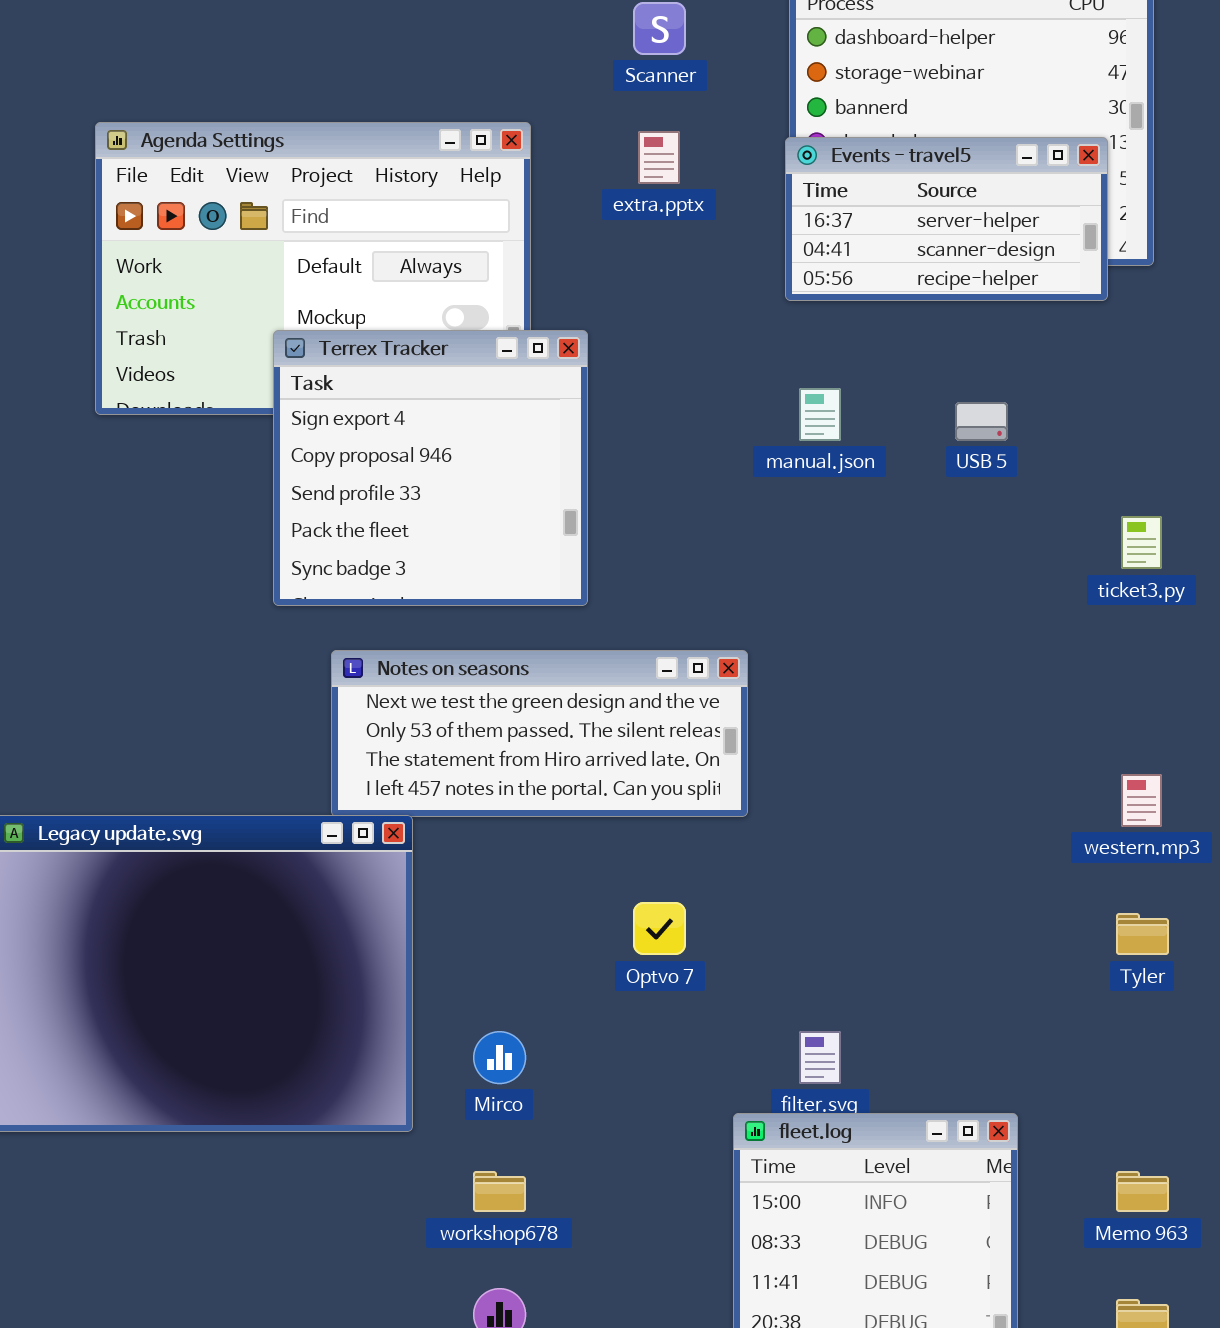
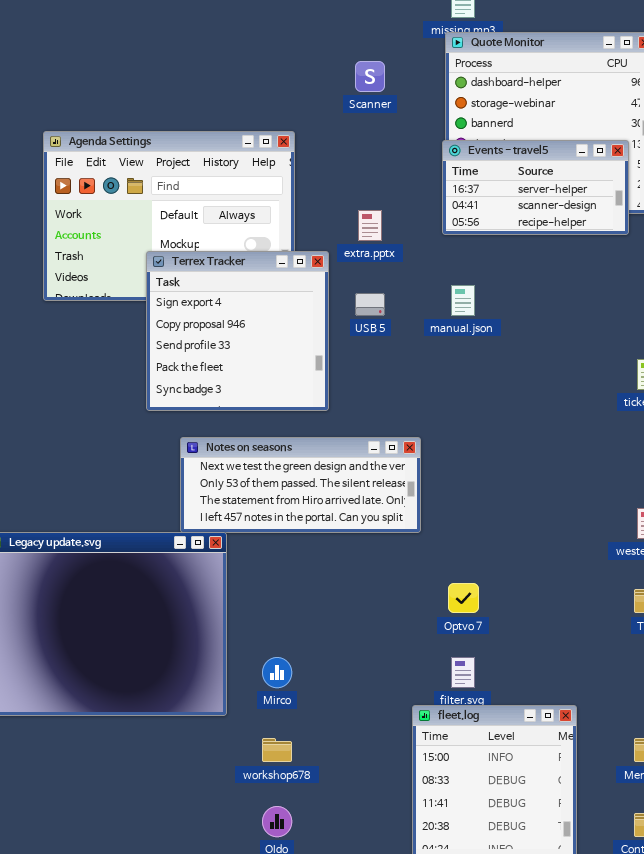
extra.pptx: [638,131,680,184] -> [358,210,382,241], moved
USB 5: [955,402,1008,441] -> [355,293,385,316], moved
Optvo 7: [633,902,686,955] -> [448,583,479,613], moved

